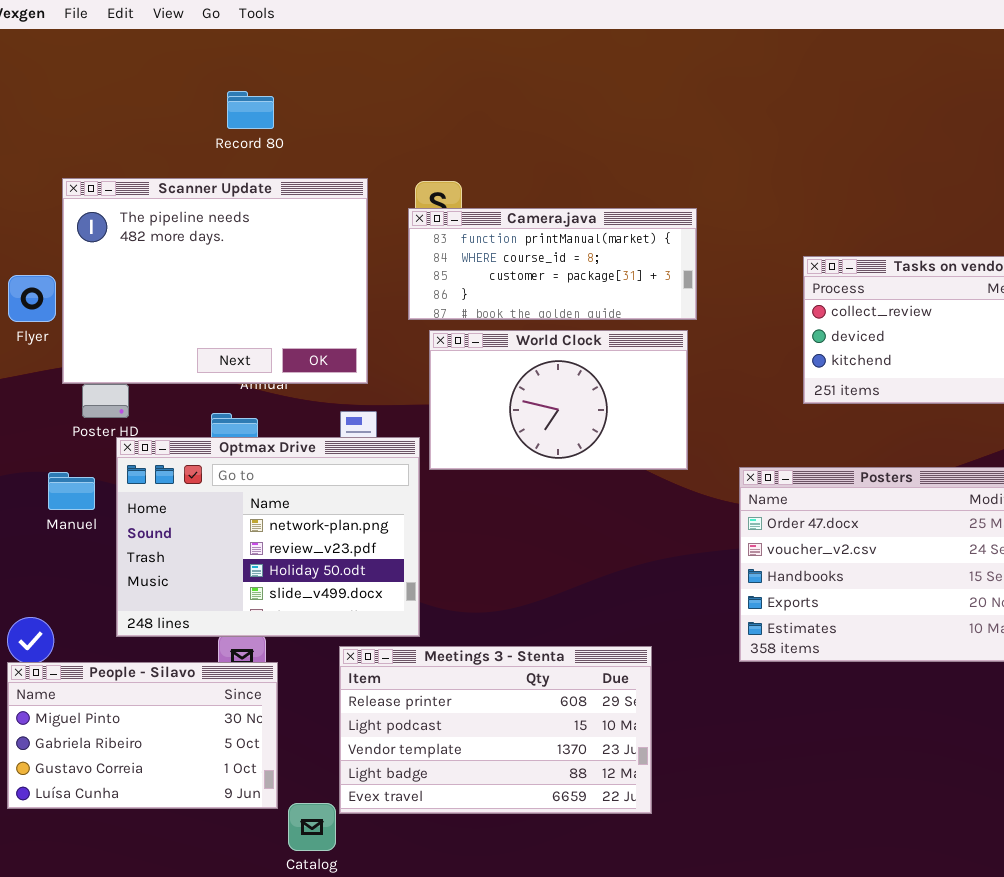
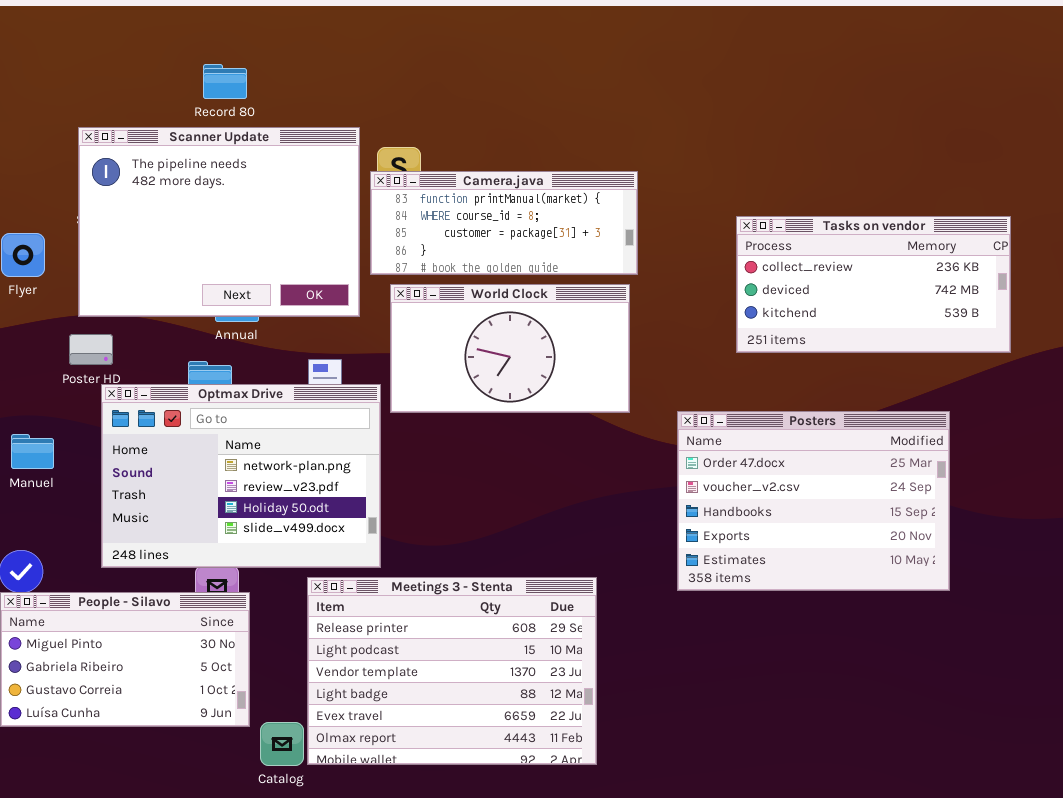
Scanner Update: [62,178,368,384] -> [78,127,360,317], moved
Manuel: [48,472,95,510] -> [11,434,54,469], moved
Meetings 3 - Stenta: [339,646,652,814] -> [307,577,597,765], resized

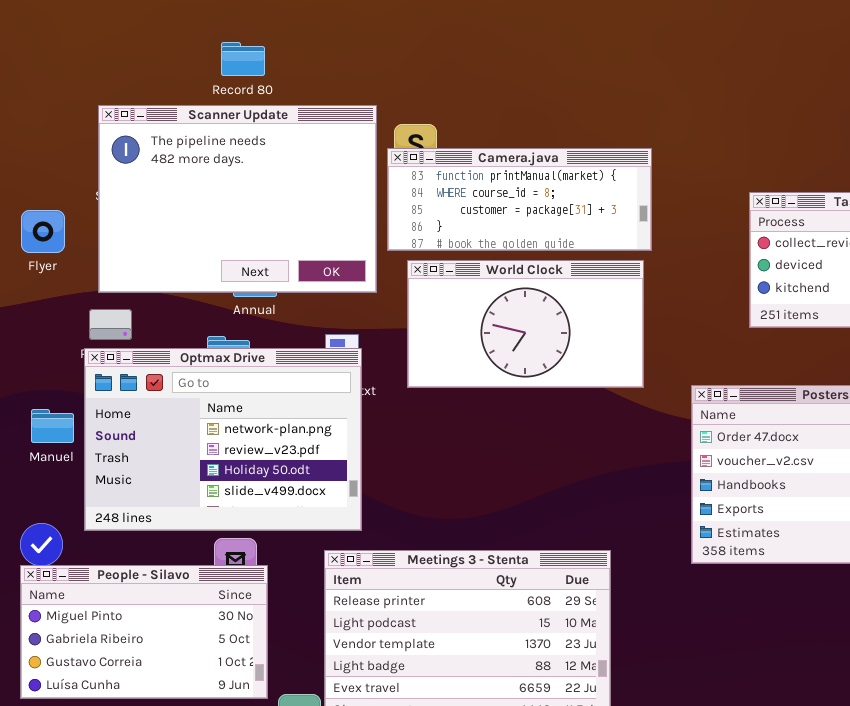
Optmax Drive: [101,384,381,568] -> [84,348,362,531], moved

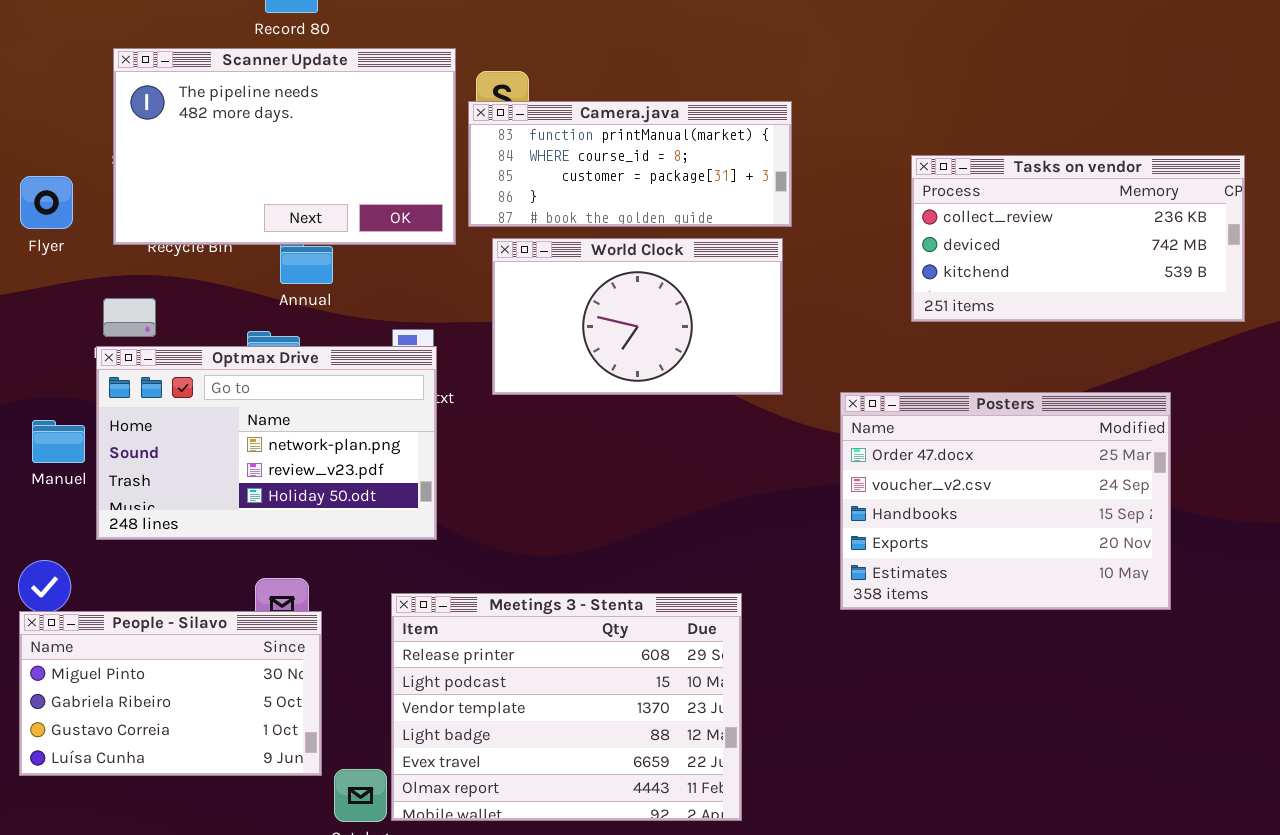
Scanner Update: [98,105,377,293] -> [113,48,456,245], resized
Optmax Drive: [84,348,362,531] -> [96,346,437,540], resized

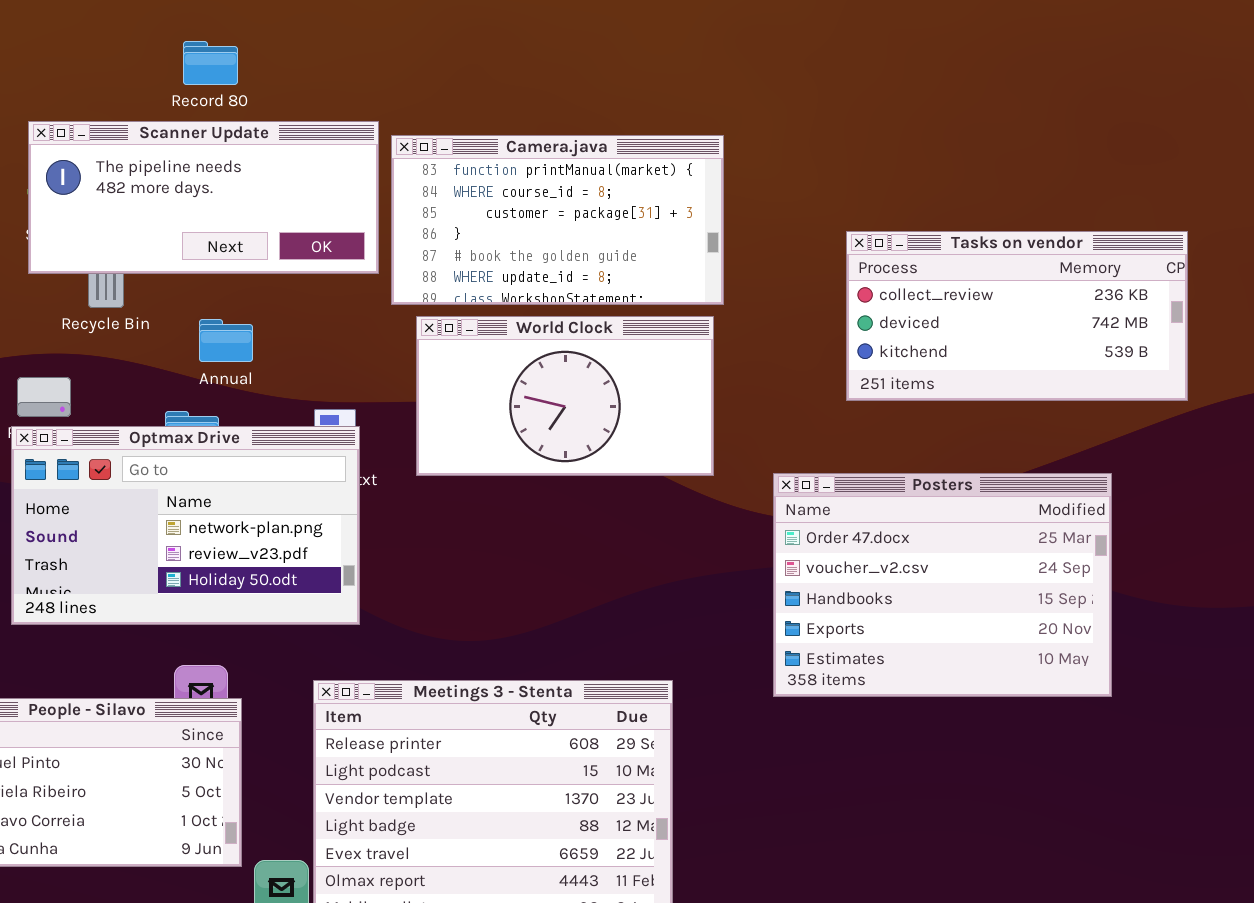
Scanner Update: [113,48,456,245] -> [28,121,379,274], resized
Camera.java: [468,101,792,227] -> [391,135,724,305], resized

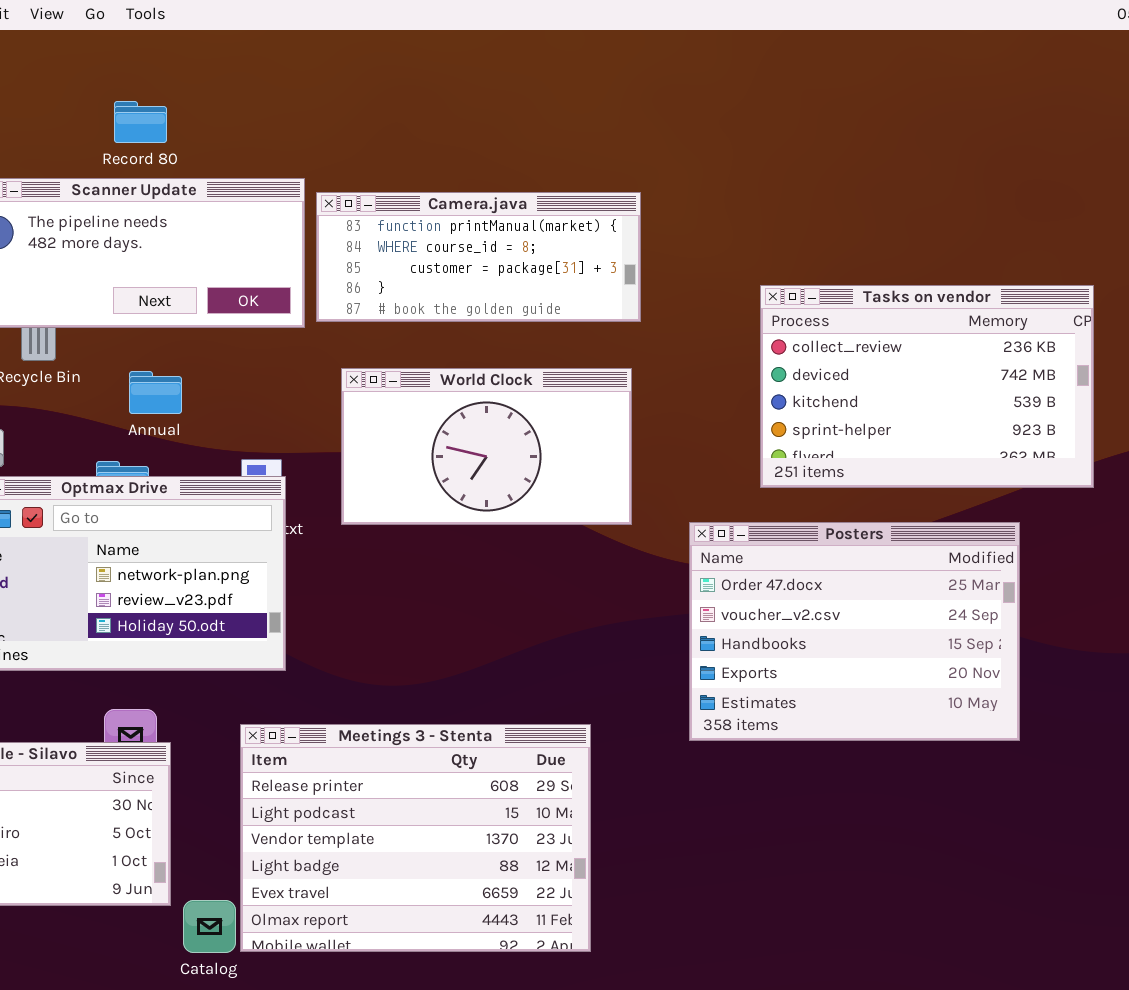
Camera.java: [391,135,724,305] -> [316,192,641,322], resized
Tasks on vendor: [846,231,1188,401] -> [760,285,1094,488], resized

